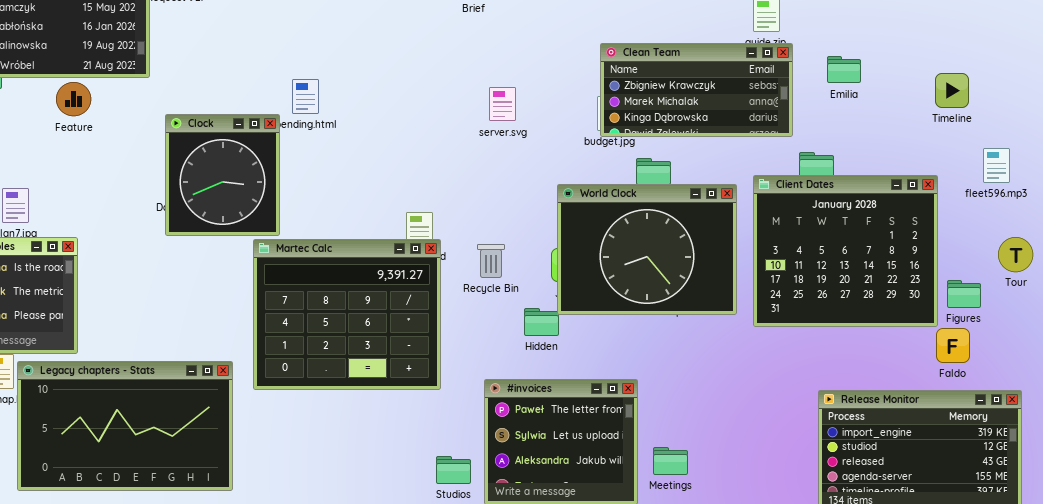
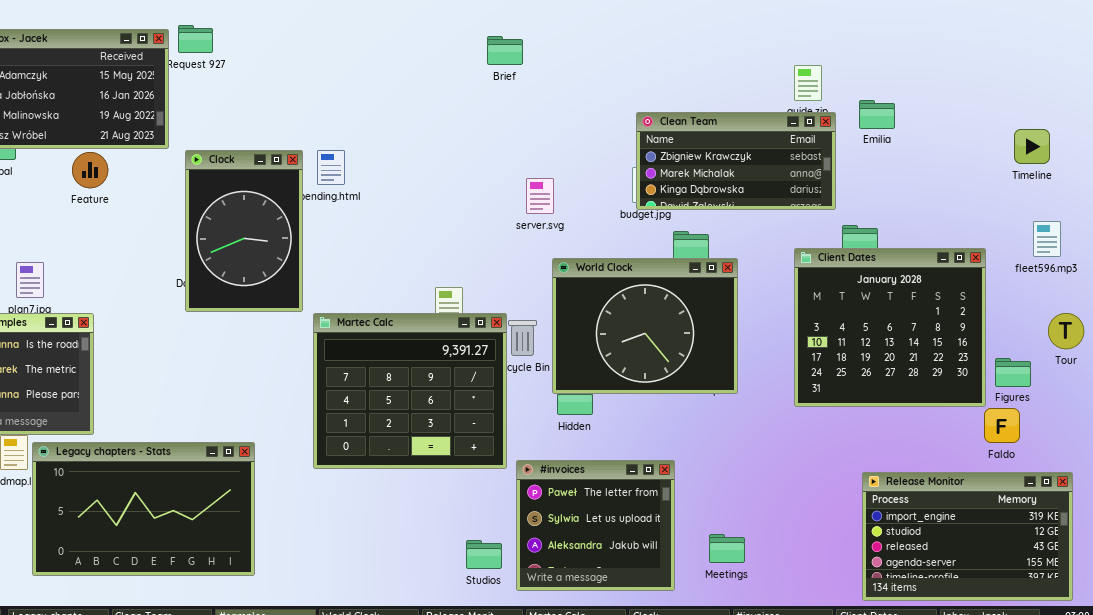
Emilia: [827,56,861,83] -> [859,100,895,129], moved
Timeline: [935,73,969,108] -> [1014,129,1050,164], moved
server.svg: [489,87,516,121] -> [526,178,554,214], moved
Clock: [165,114,280,236] -> [185,150,303,312], resized
World Clock: [557,184,737,315] -> [552,258,738,394], moved
Martec Calc: [253,239,441,390] -> [313,313,507,469], moved
Meetings: [653,447,688,475] -> [709,534,745,563], moved

